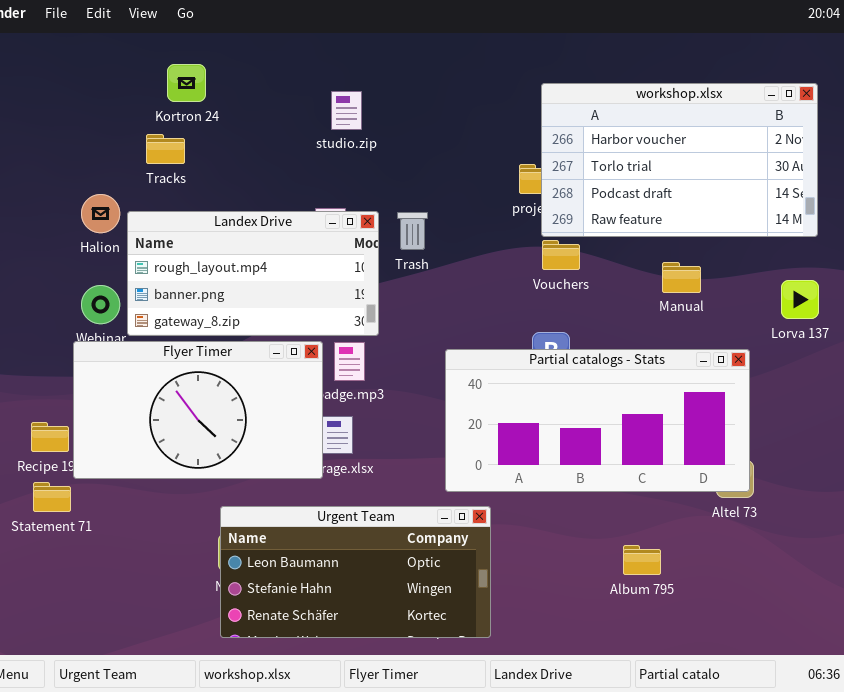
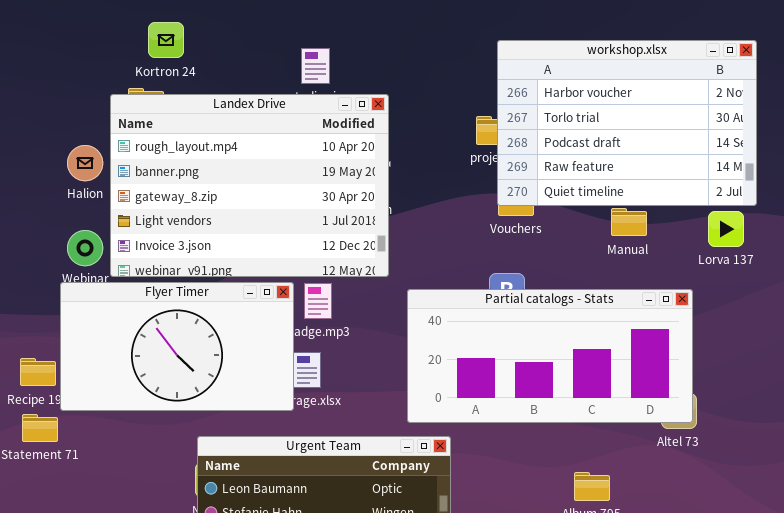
workshop.xlsx: [541,83,818,237] -> [497,40,757,206], resized
Landex Drive: [127,211,379,336] -> [110,94,389,277], resized
Lorva 137: [781,280,819,319] -> [708,211,744,247], moved

